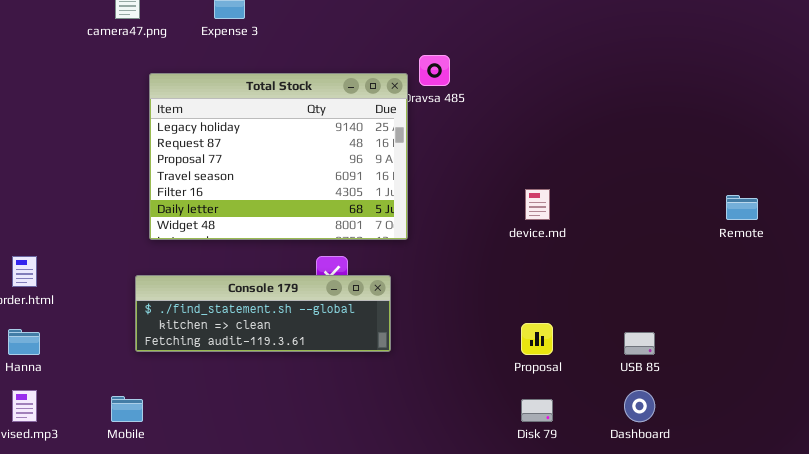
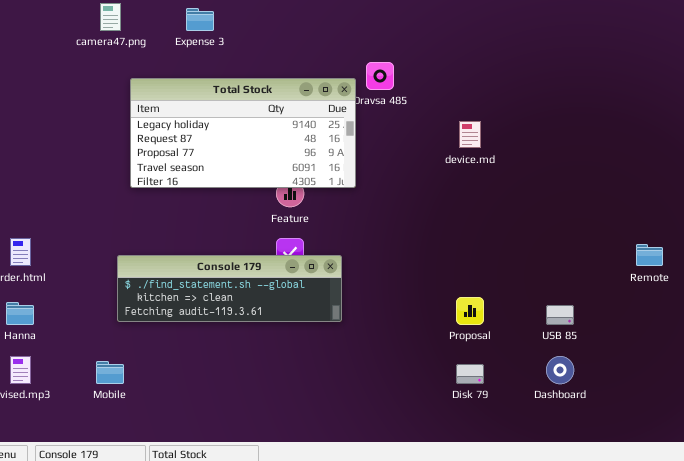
Total Stock: [149,73,408,240] -> [130,78,356,188], resized
device.md: [525,189,550,220] -> [459,121,481,148], moved
Remote: [726,195,758,220] -> [636,244,663,266], moved

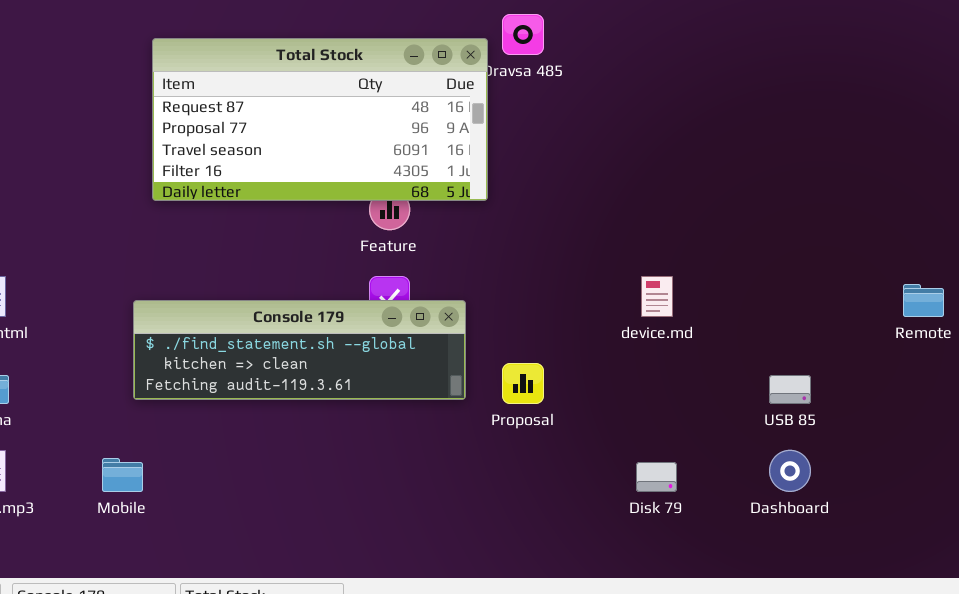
Total Stock: [130,78,356,188] -> [152,38,488,201], scrolled down 1 row
device.md: [459,121,481,148] -> [641,276,673,317], moved
Proposal: [456,297,484,325] -> [502,363,544,404], moved

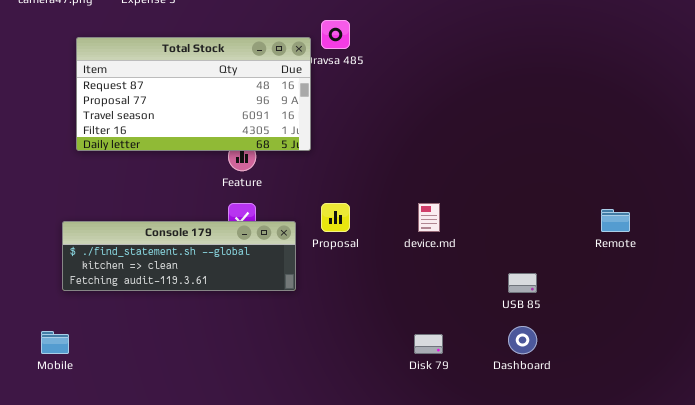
Proposal: [502,363,544,404] -> [321,203,350,232], moved

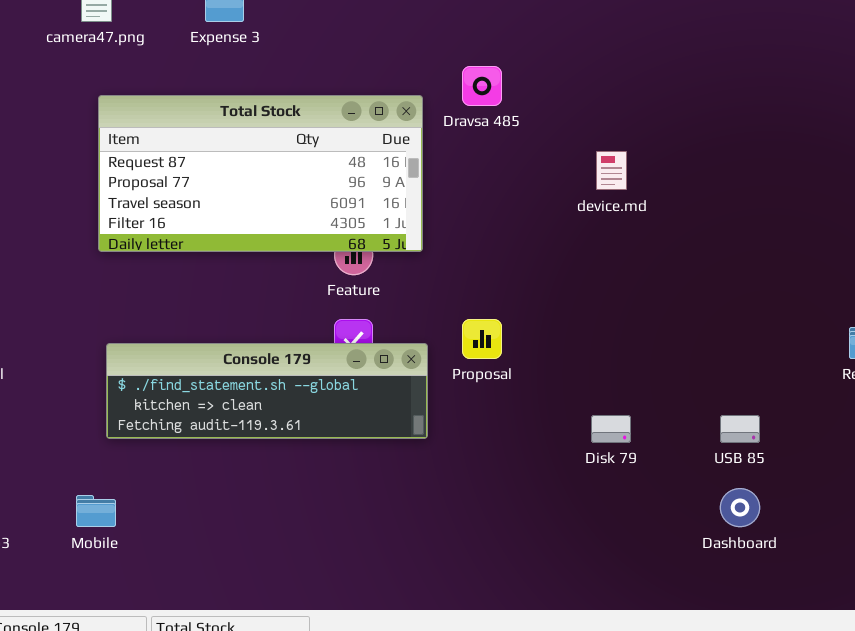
Total Stock: [76,37,311,151] -> [98,95,423,252], moved
device.md: [418,203,440,232] -> [596,151,627,190], moved
Disk 79: [414,334,443,354] -> [591,415,631,443], moved

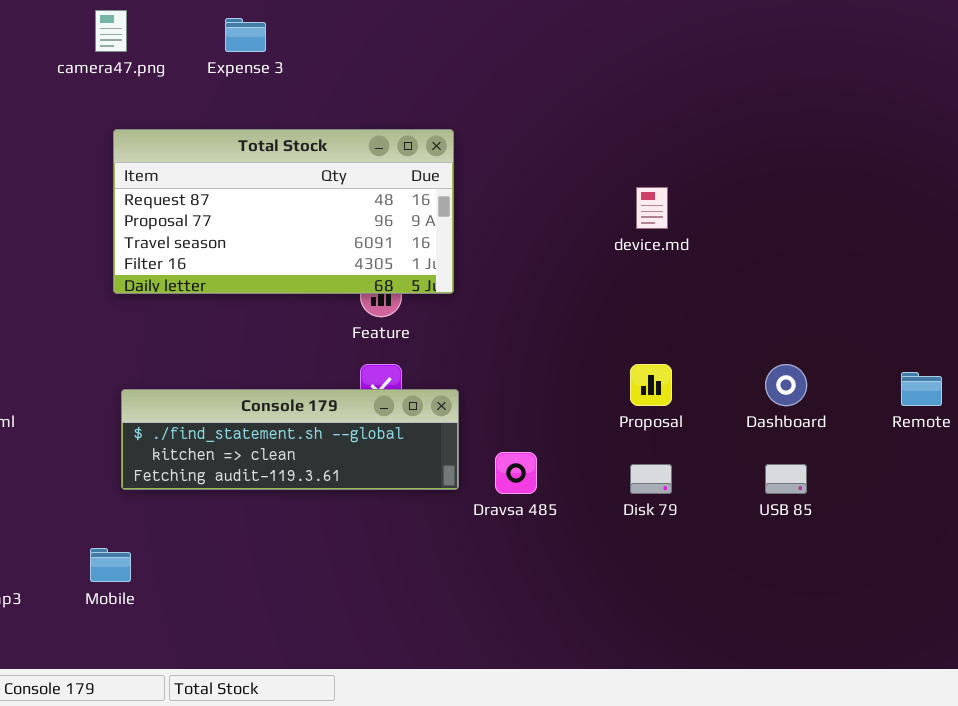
Dravsa 485: [462,66,502,106] -> [495,452,537,494], moved
Proposal: [462,319,502,359] -> [630,364,672,406], moved
Dashboard: [720,488,760,527] -> [765,364,807,406], moved

